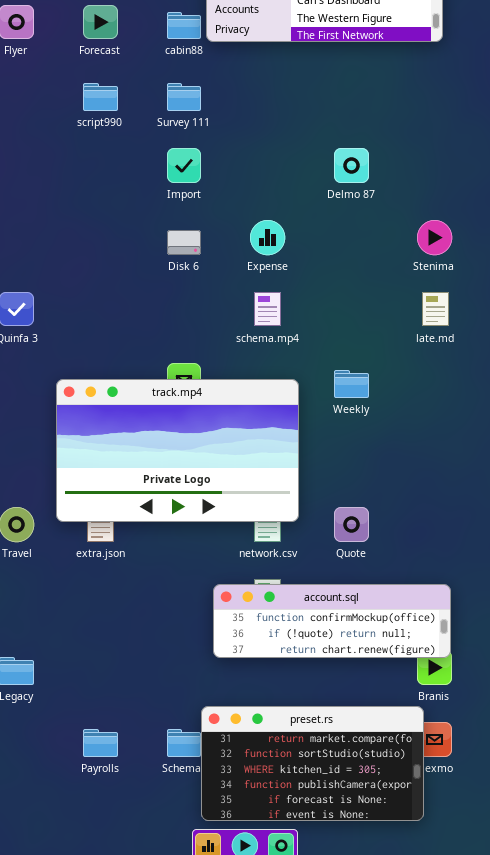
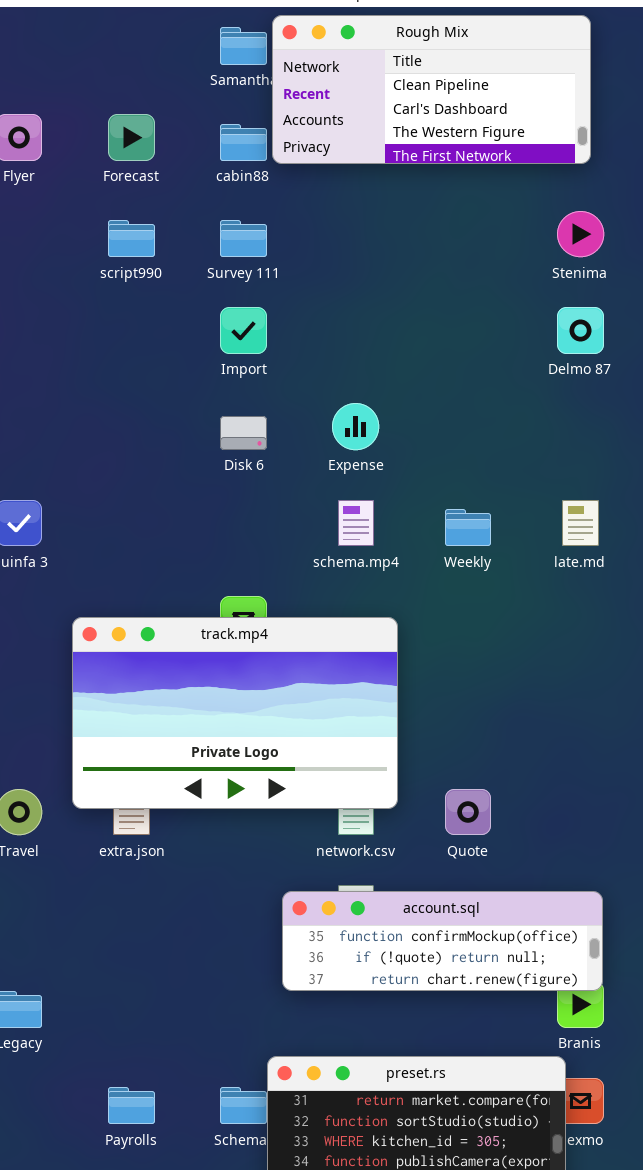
Delmo 87: [334,148,369,183] -> [557,307,604,354], moved
Stenima: [417,220,452,255] -> [557,211,604,257], moved
Weekly: [334,370,369,398] -> [445,509,491,546], moved

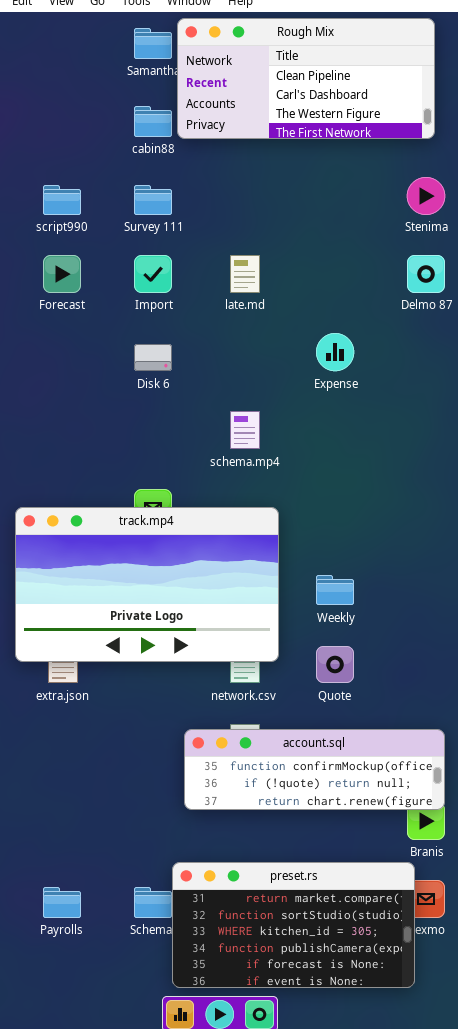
Forecast: [108,114,155,161] -> [43,255,81,293], moved
Expense: [332,403,379,450] -> [316,333,354,371], moved
late.md: [562,500,599,546] -> [230,255,260,293], moved
Weekly: [445,509,491,546] -> [316,575,354,605], moved

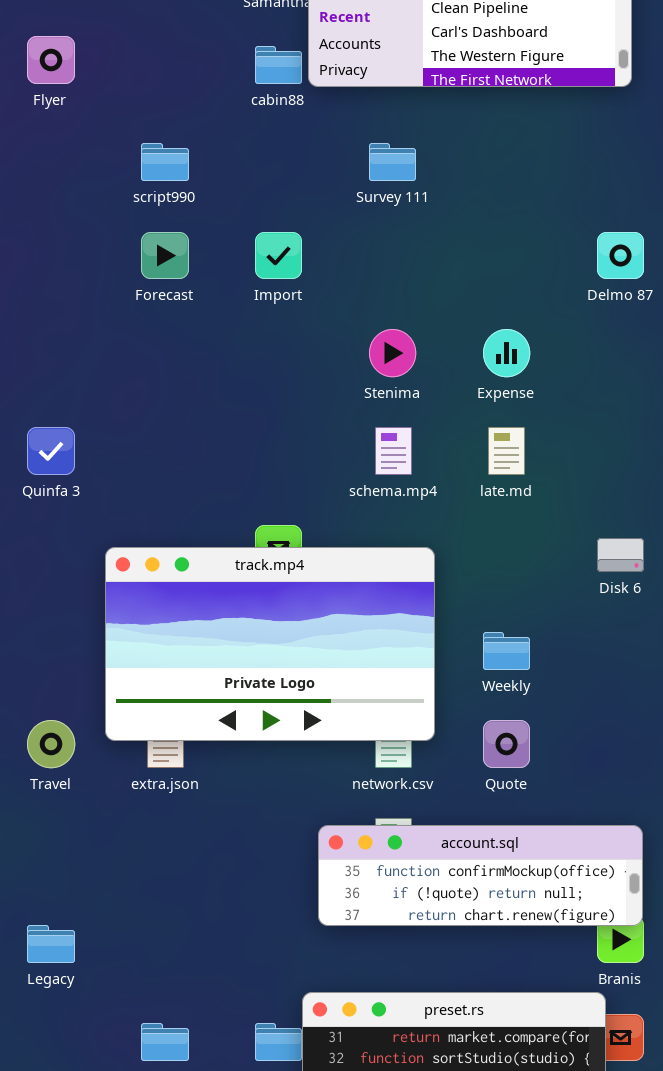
Stenima: [407,177,445,215] -> [369,329,416,377], moved
Survey 111: [134,185,172,215] -> [369,143,416,181], moved
late.md: [230,255,260,293] -> [488,427,525,475], moved
Disk 6: [134,344,172,371] -> [597,538,644,572], moved

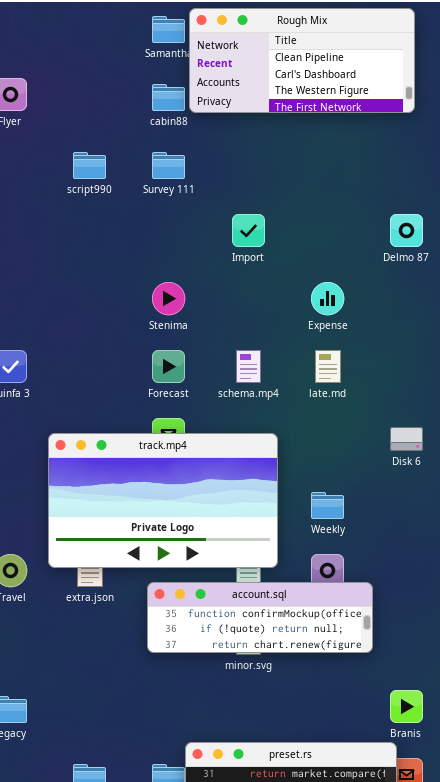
Survey 111: [369,143,416,181] -> [152,152,185,179], moved
Forecast: [141,232,189,279] -> [152,350,185,383], moved
Import: [255,232,302,279] -> [232,214,265,247], moved
Stenima: [369,329,416,377] -> [152,282,185,315], moved
account.sql: [318,825,643,926] -> [147,582,373,653], moved

